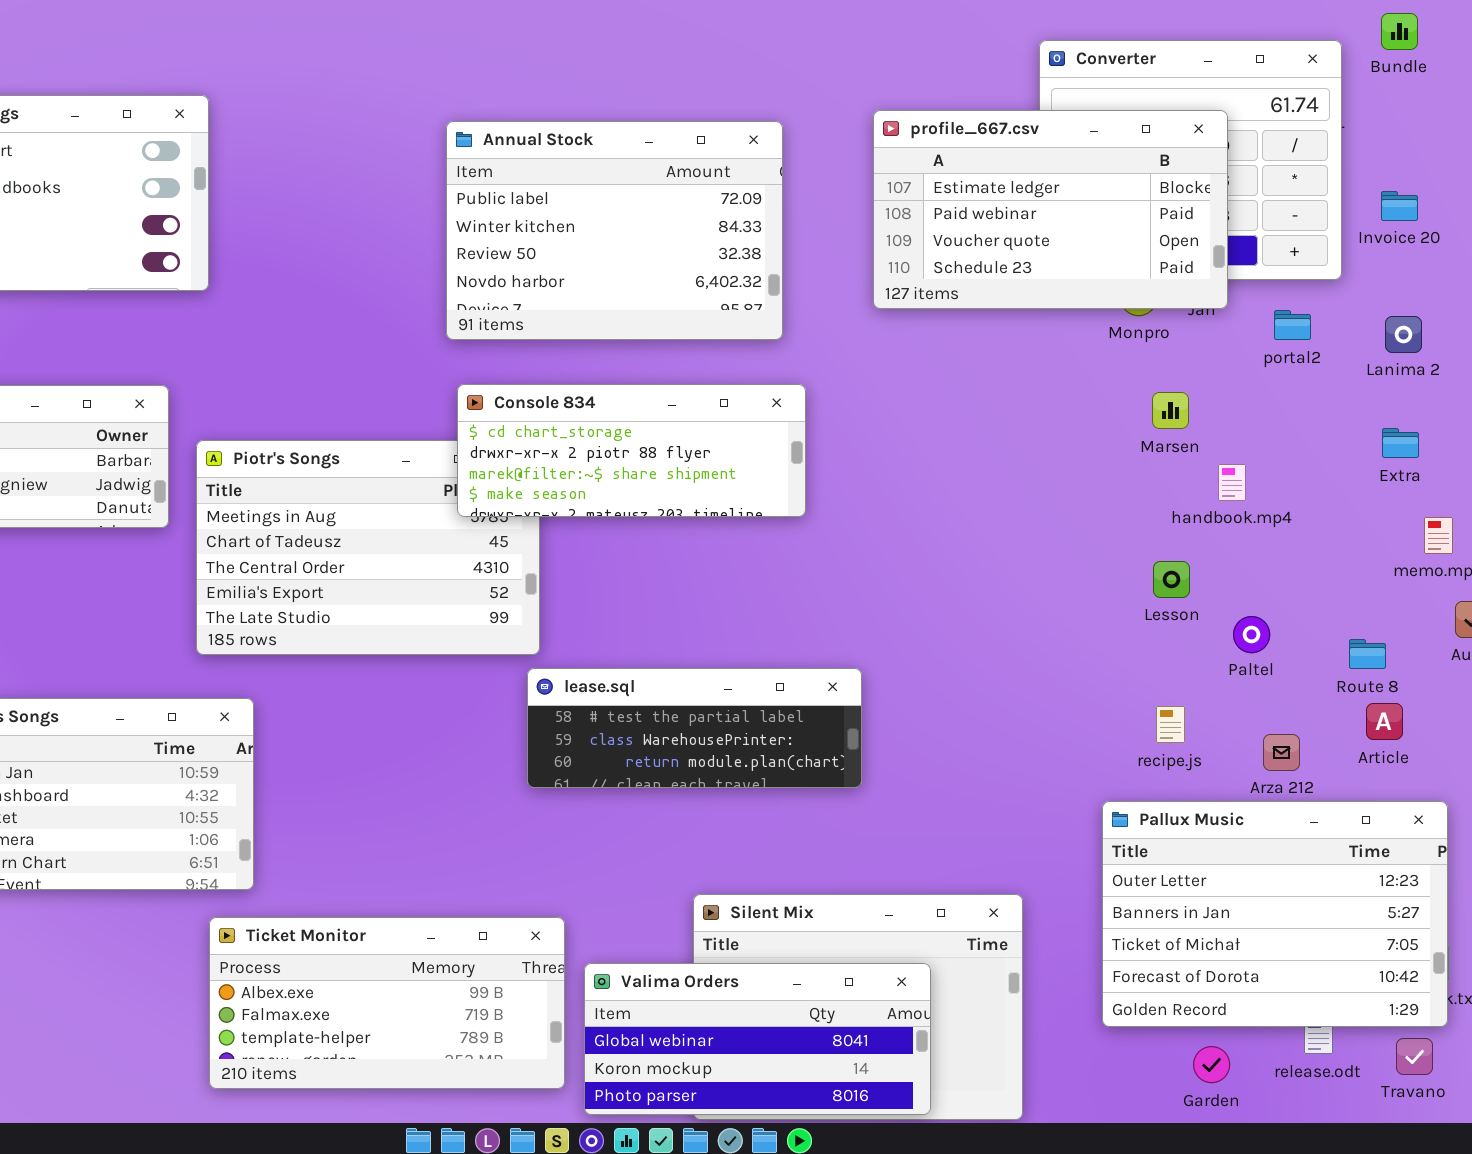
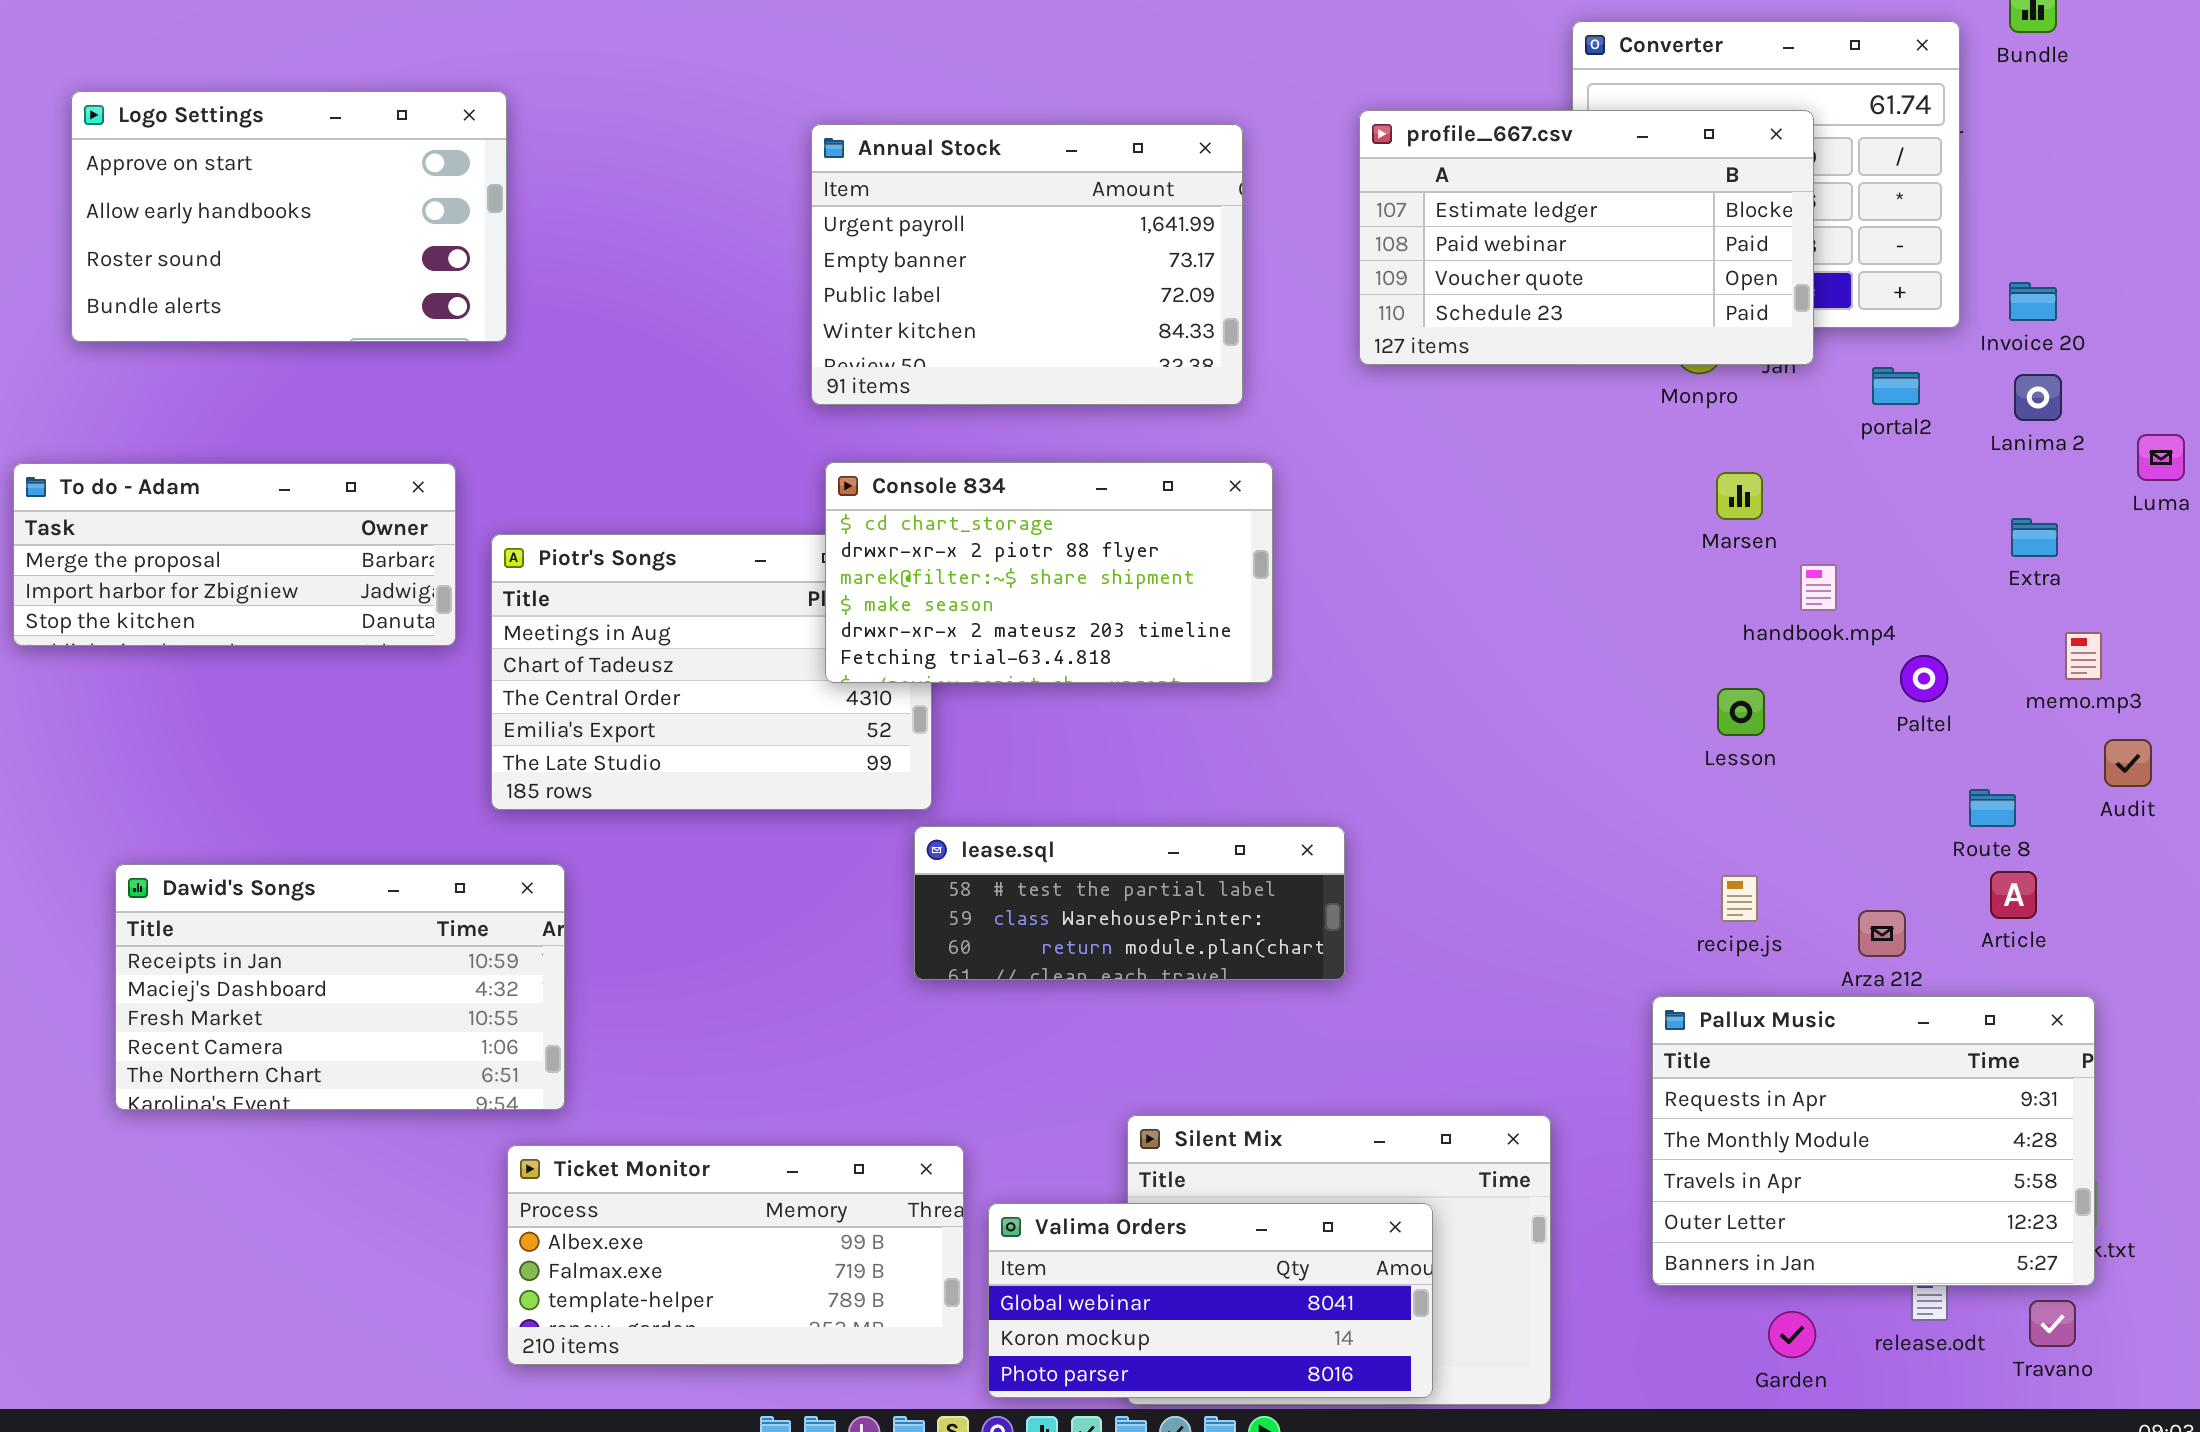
Annual Stock: [446,121,783,340] -> [811,124,1243,405], scrolled up 2 rows
Invoice 20: [1381,191,1418,221] -> [2009,282,2057,321], moved
Console 834: [457,384,806,517] -> [825,462,1273,683], resized
Paltel: [1233,616,1270,653] -> [1900,655,1948,702], moved
Pallux Music: [1102,801,1448,1027] -> [1652,996,2095,1286], scrolled up 3 rows

